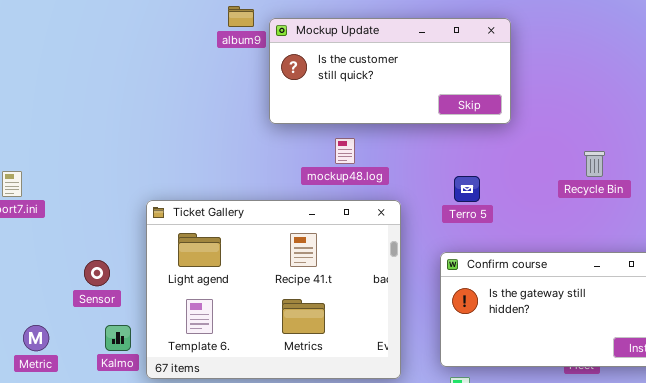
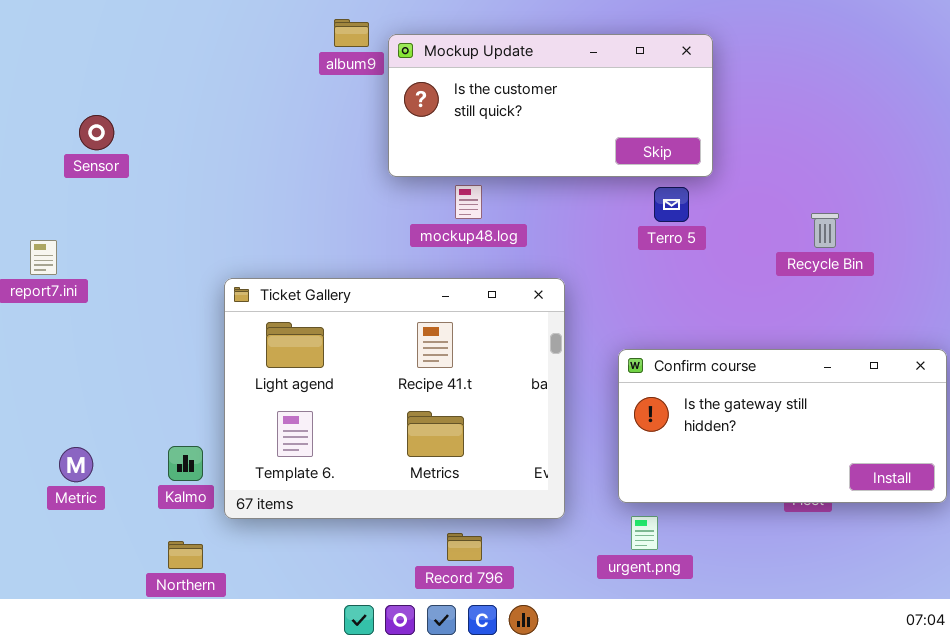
mockup48.log: [335,138,355,164] -> [455,185,482,219], moved
Terro 5: [454,176,480,202] -> [654,187,689,222], moved
Sensor: [84,260,110,286] -> [79,115,114,150], moved

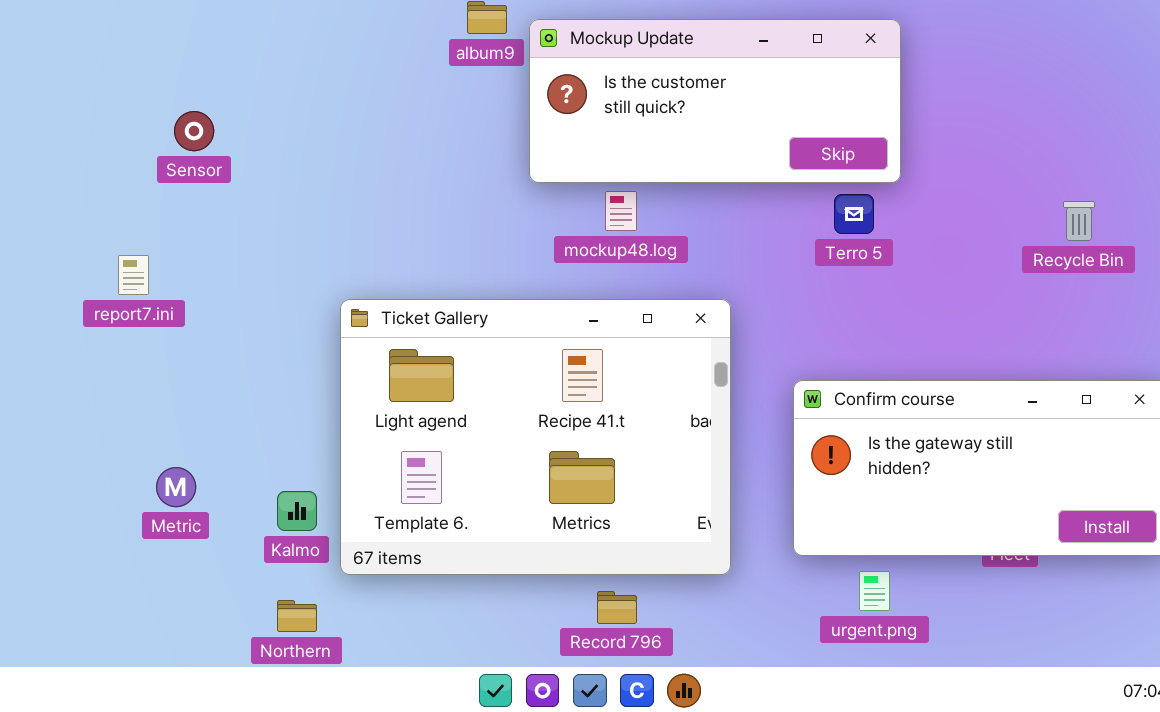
Recycle Bin: [811,213,839,248] -> [1063,201,1095,241], moved
Metric: [59,447,93,482] -> [156,467,196,507], moved
urgent.png: [631,516,658,550] -> [859,571,890,611], moved

